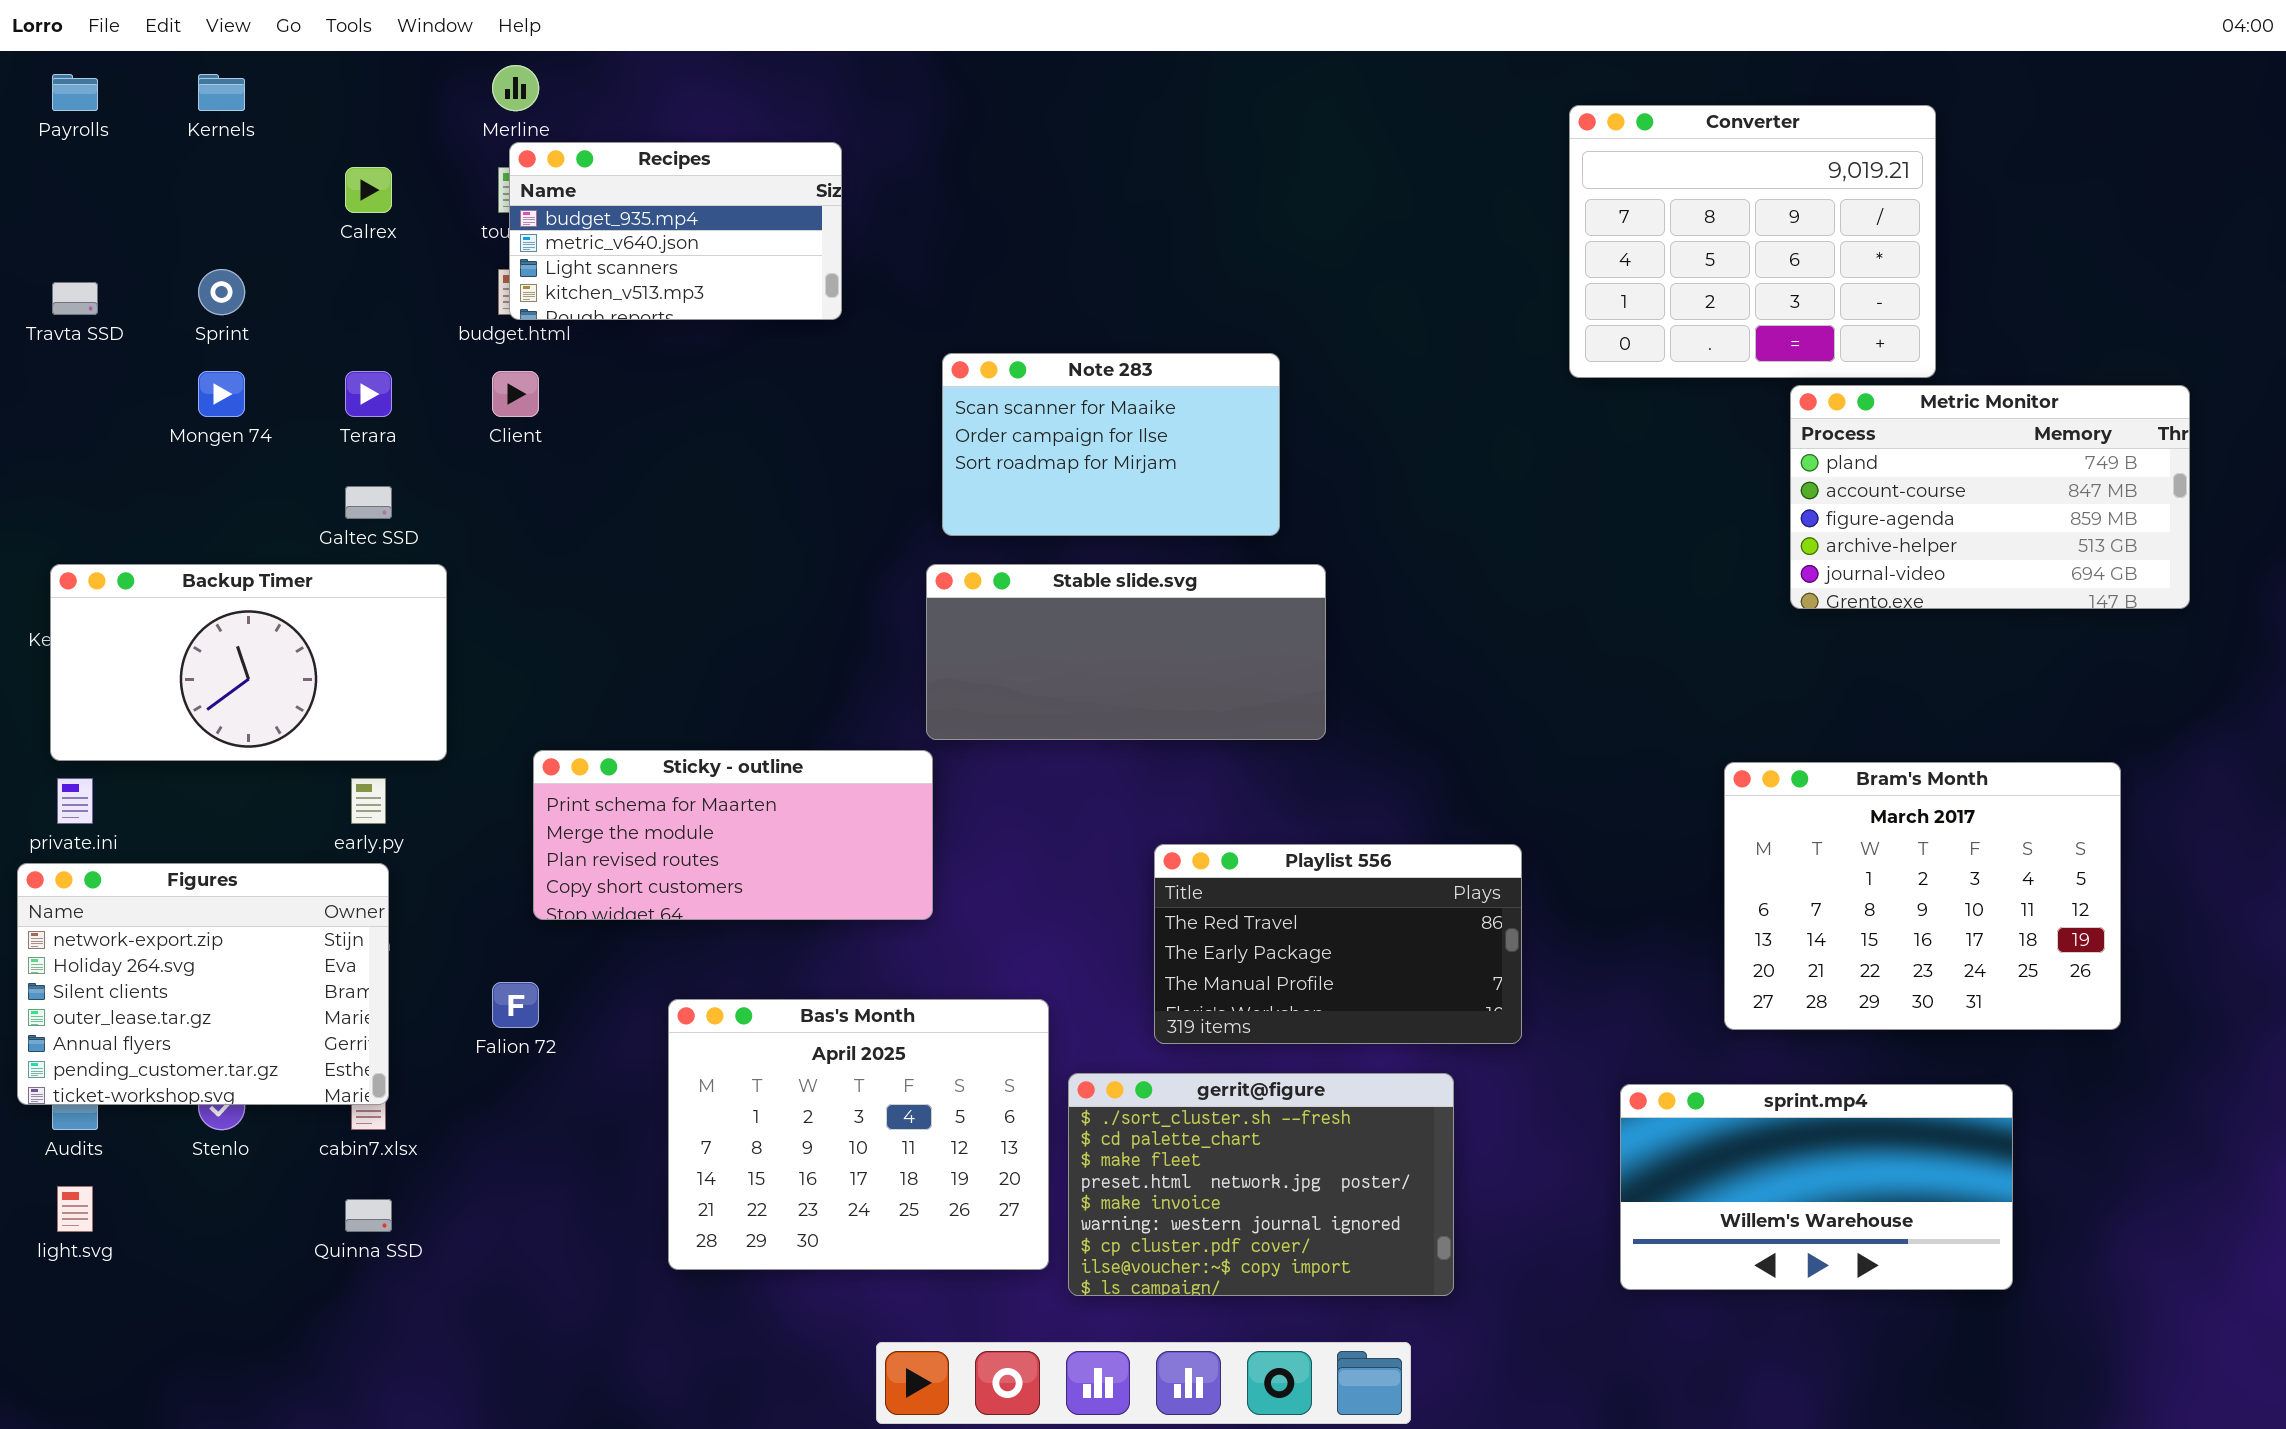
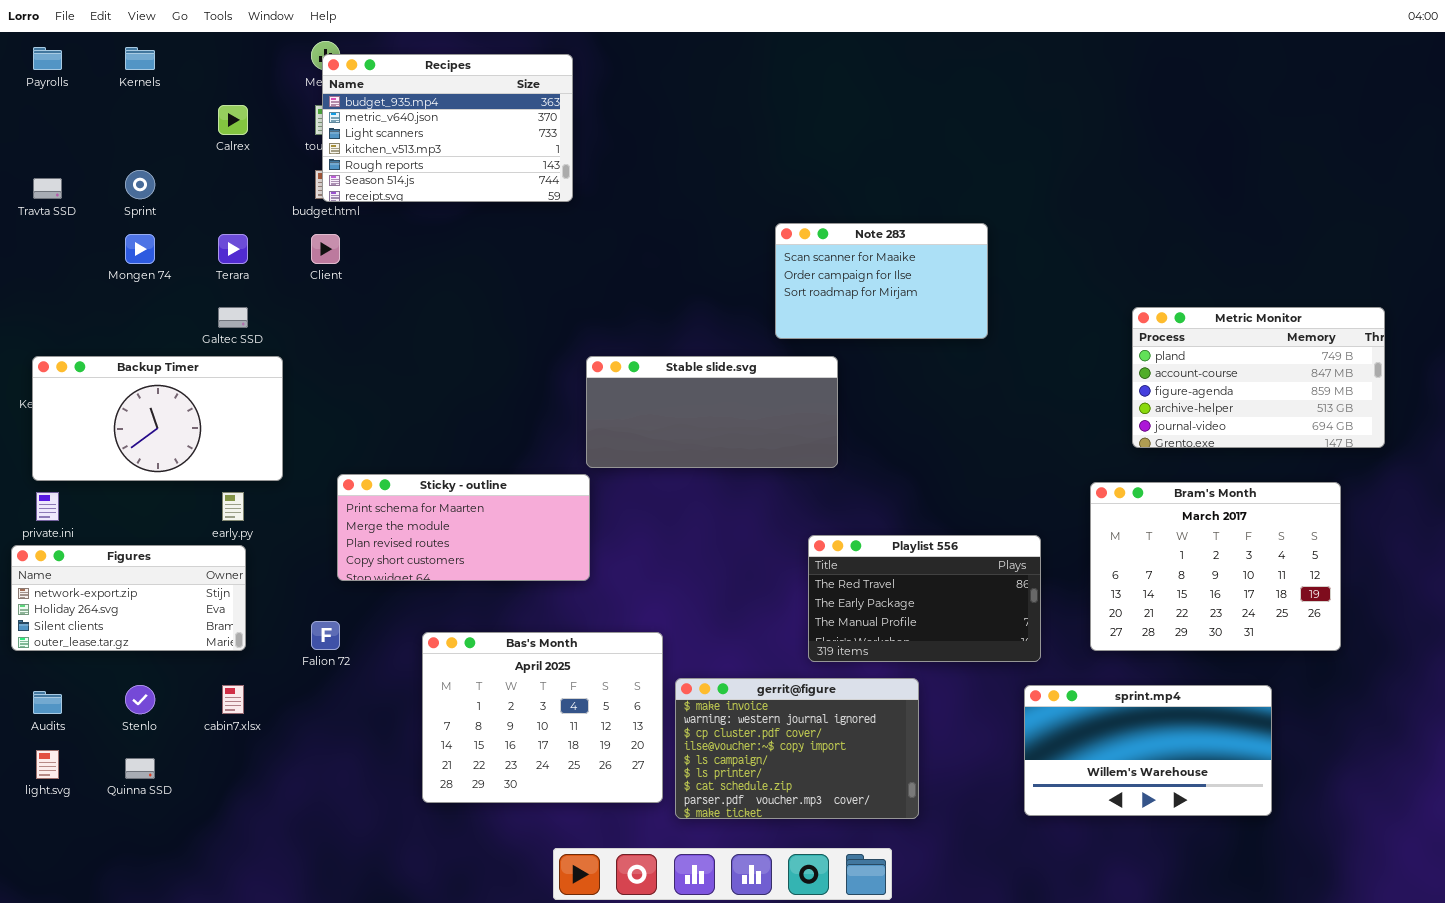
Converter: [1569,105,1936,378] -> none, closed
Recipes: [509,142,842,320] -> [322,54,573,202], resized
Note 283: [942,353,1280,536] -> [775,223,988,339], moved
Metric Monitor: [1790,385,2190,609] -> [1132,307,1385,448], moved
Playlist 556: [1154,844,1522,1044] -> [808,535,1041,662], moved
Figures: [17,863,389,1105] -> [11,545,246,651], resized
gerrit@figure: [1068,1073,1454,1296] -> [675,678,919,819], scrolled down 4 rows
Quinna SSD: [345,1199,392,1232] -> [125,758,155,779], moved

